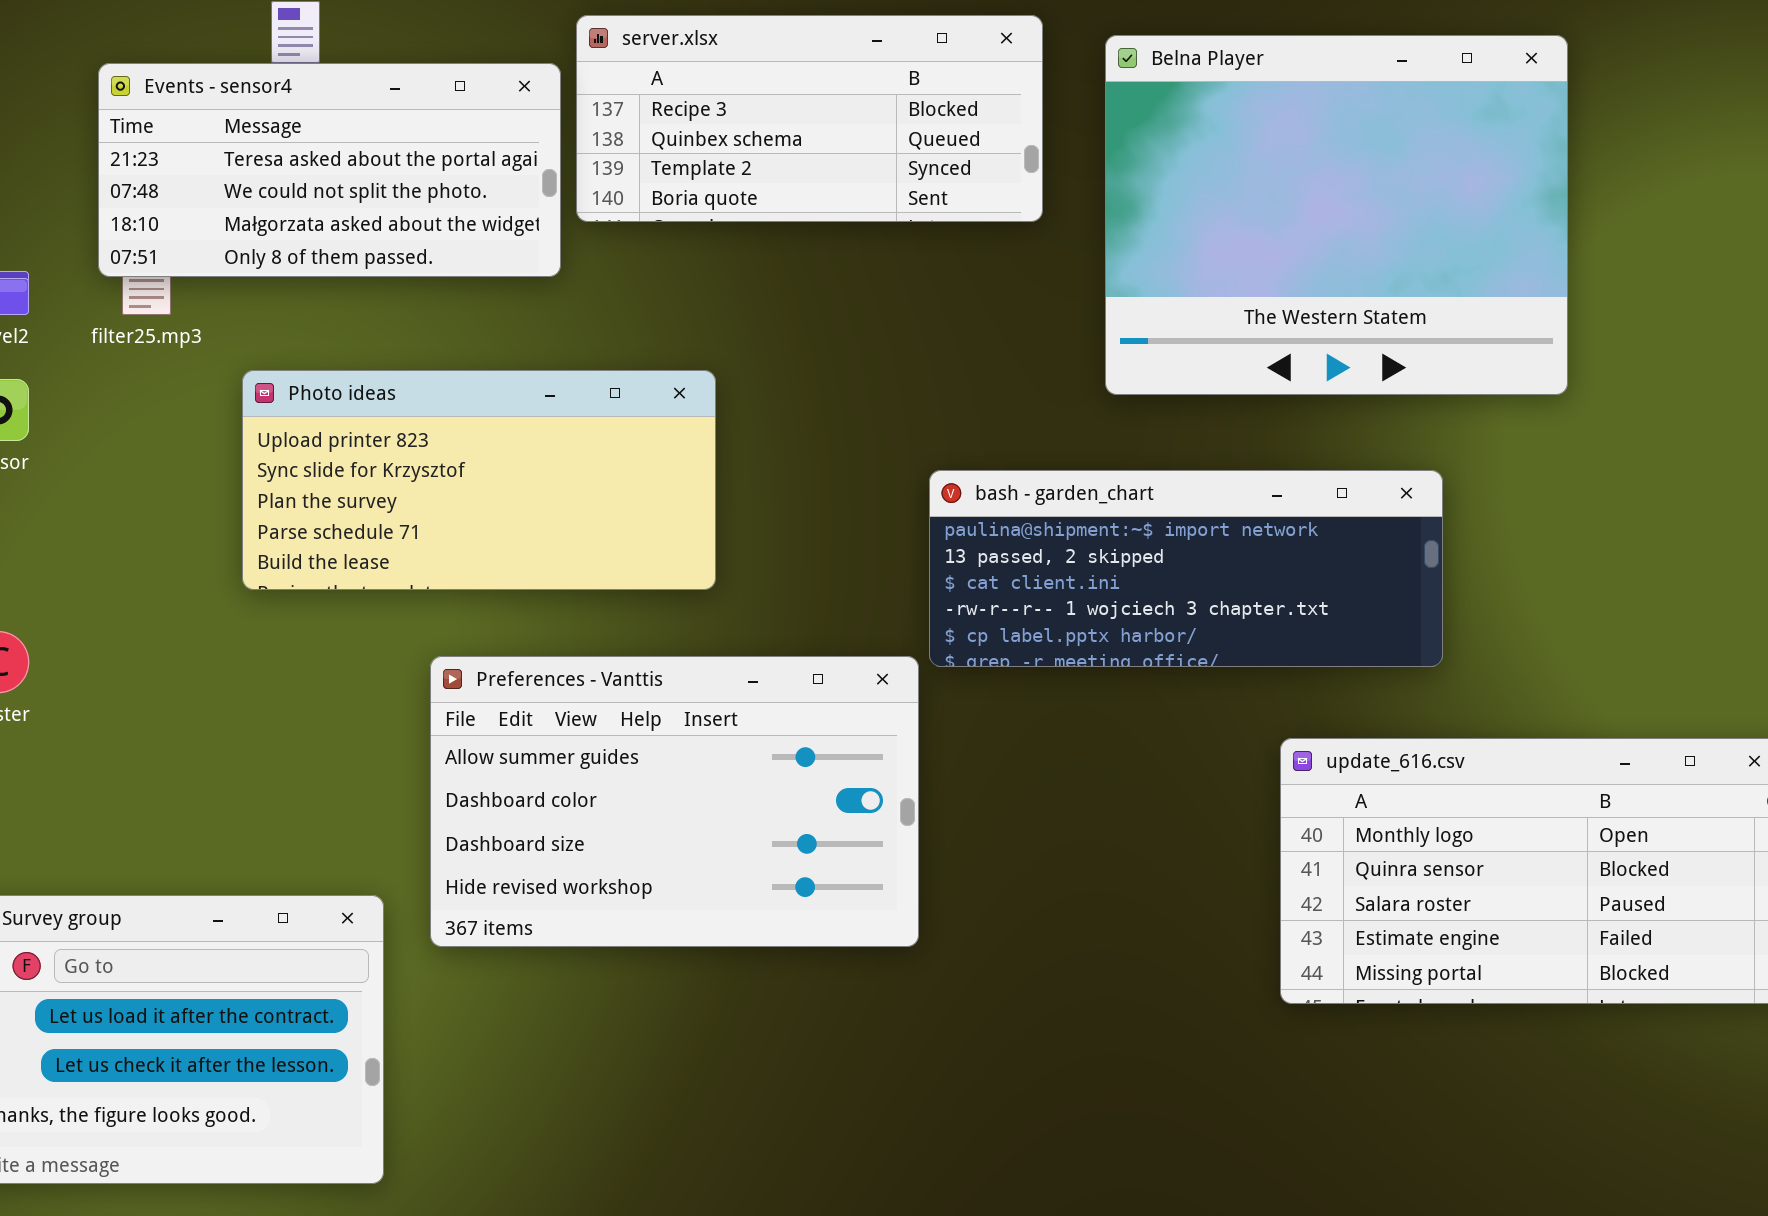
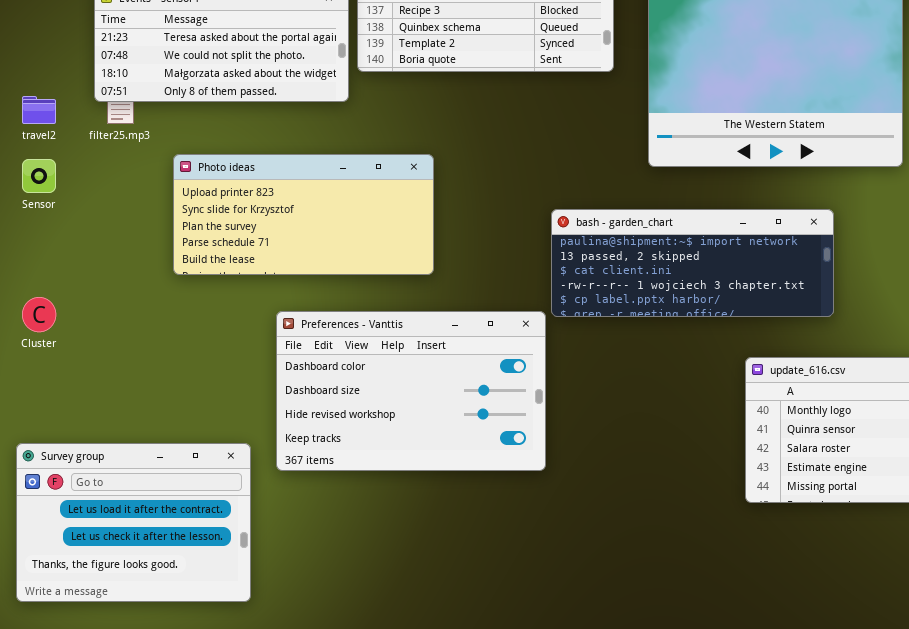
Preferences - Vanttis: [430,656,919,947] -> [276,311,546,471], scrolled down 1 row

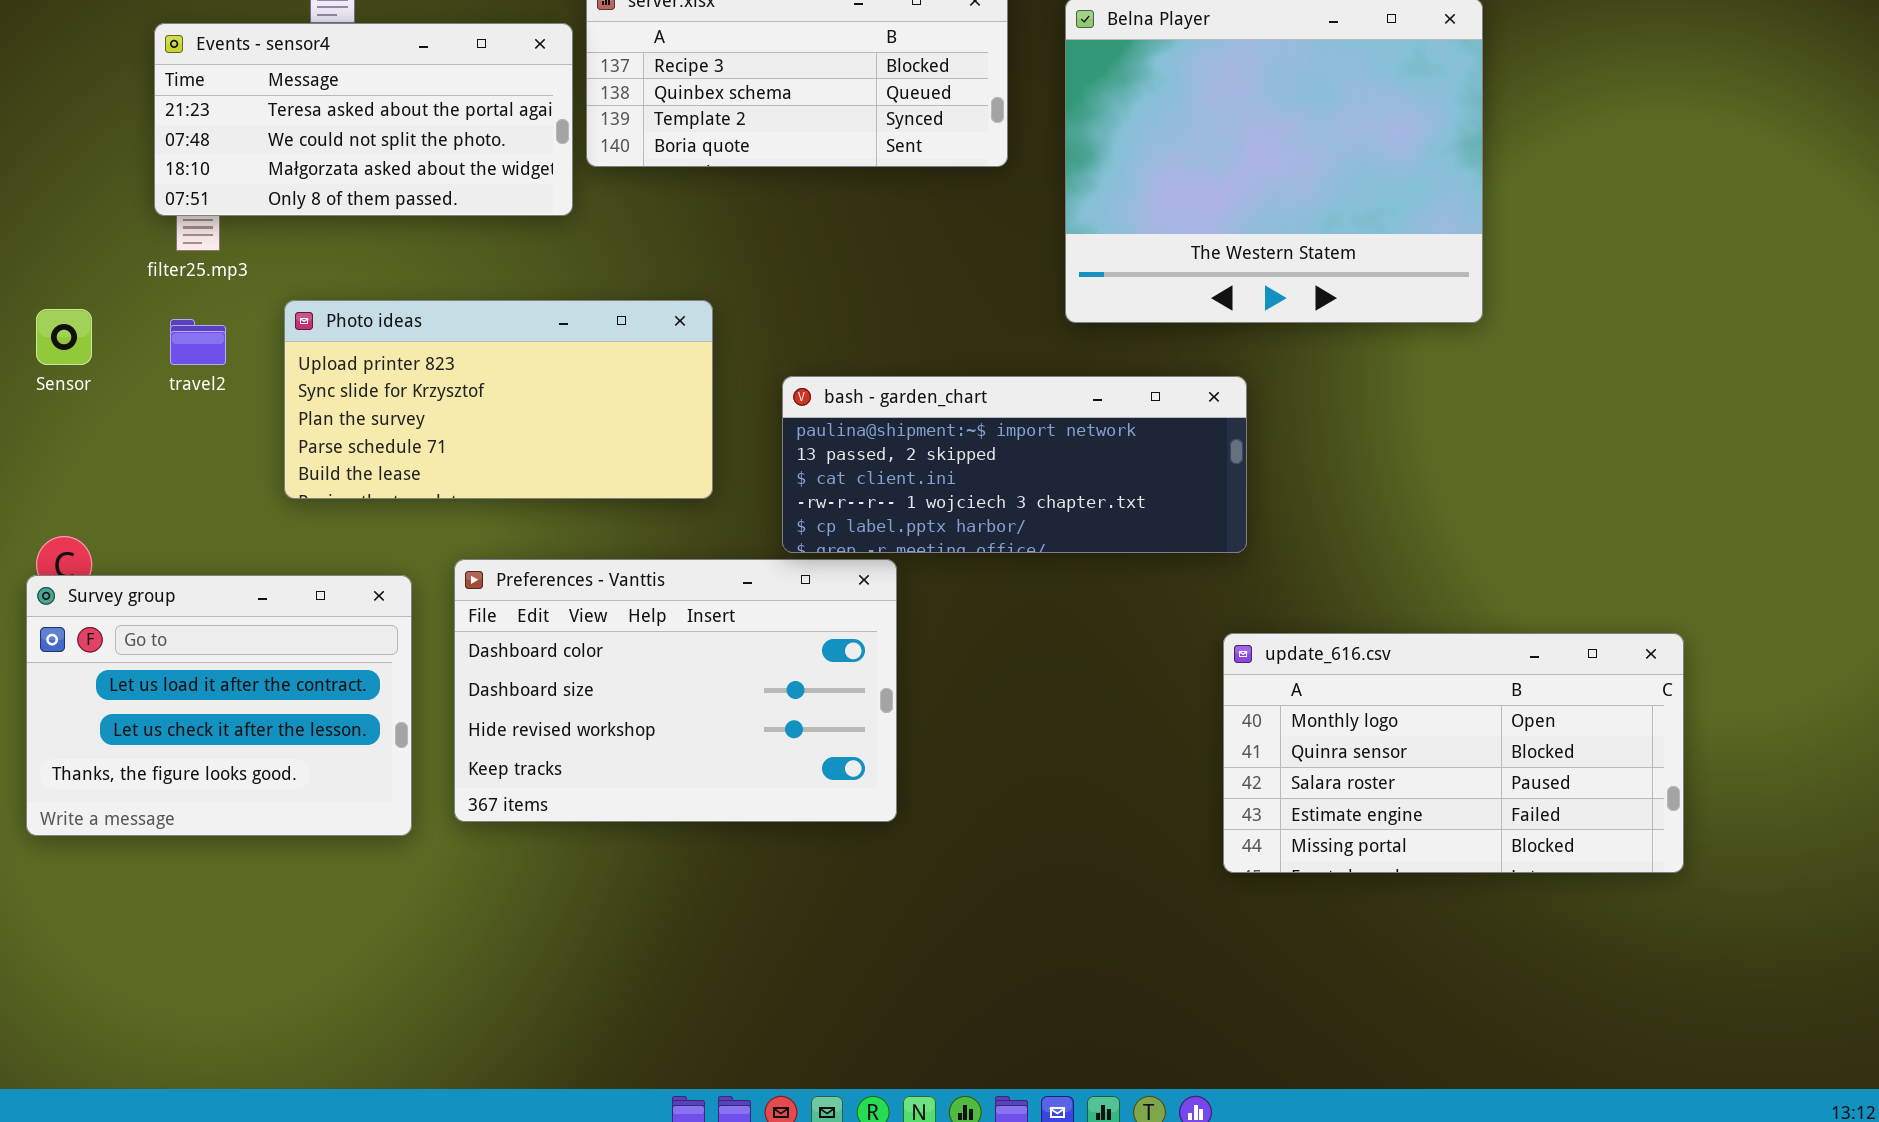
travel2: [22,96,56,124] -> [170,319,226,365], moved
bash - garden_chart: [551,209,834,317] -> [782,376,1247,553], moved
Survey group: [16,443,251,602] -> [26,575,412,836], moved

